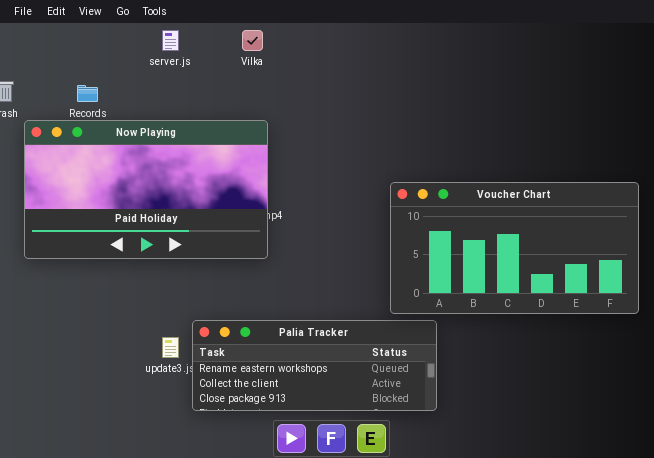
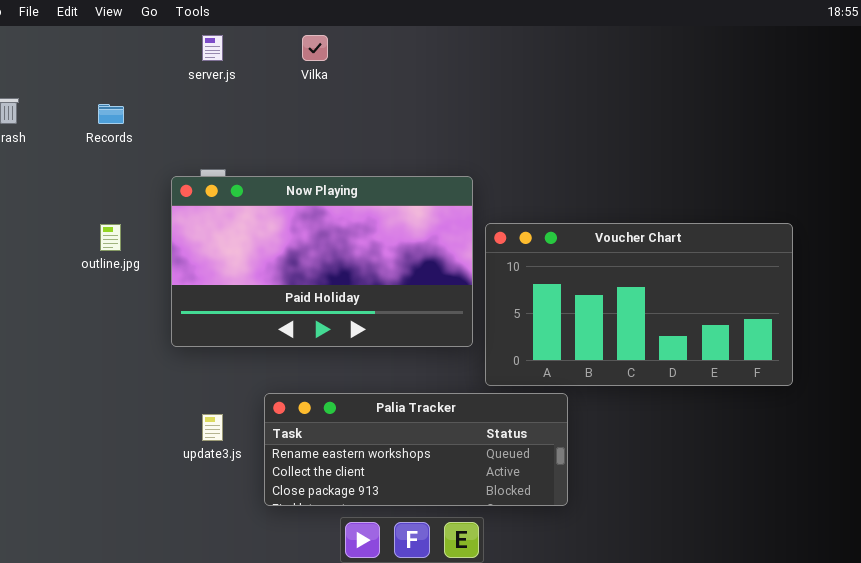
Now Playing: [24,120,268,259] -> [171,176,473,347], moved
Palia Tracker: [192,320,437,411] -> [264,393,568,506], moved

